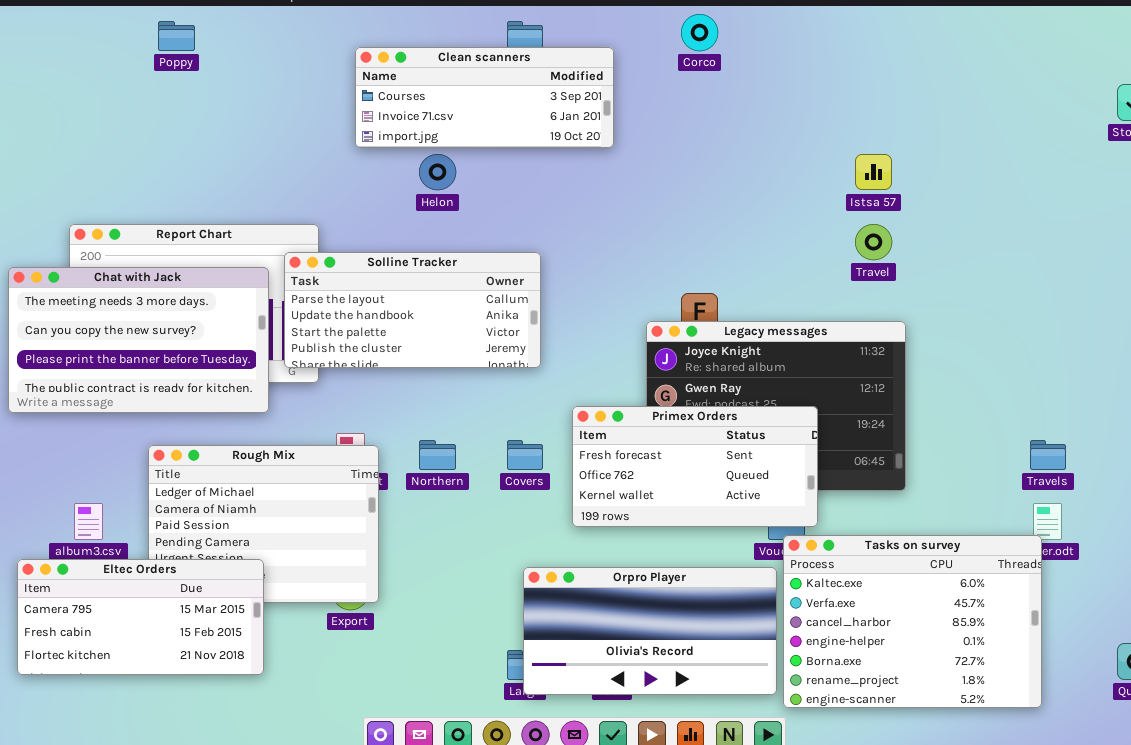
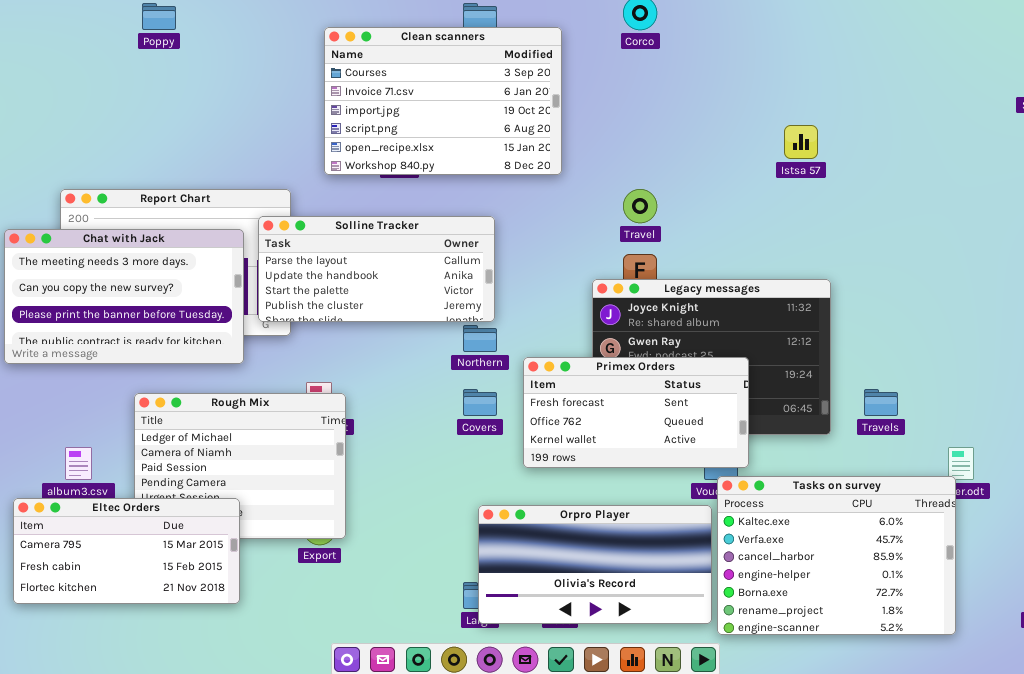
Clean scanners: [355,47,614,148] -> [324,27,562,175], resized
Travel: [855,224,892,260] -> [623,189,657,223], moved
Northern: [419,440,456,470] -> [463,325,497,352], moved
Travels: [1030,440,1066,470] -> [864,389,898,416], moved

